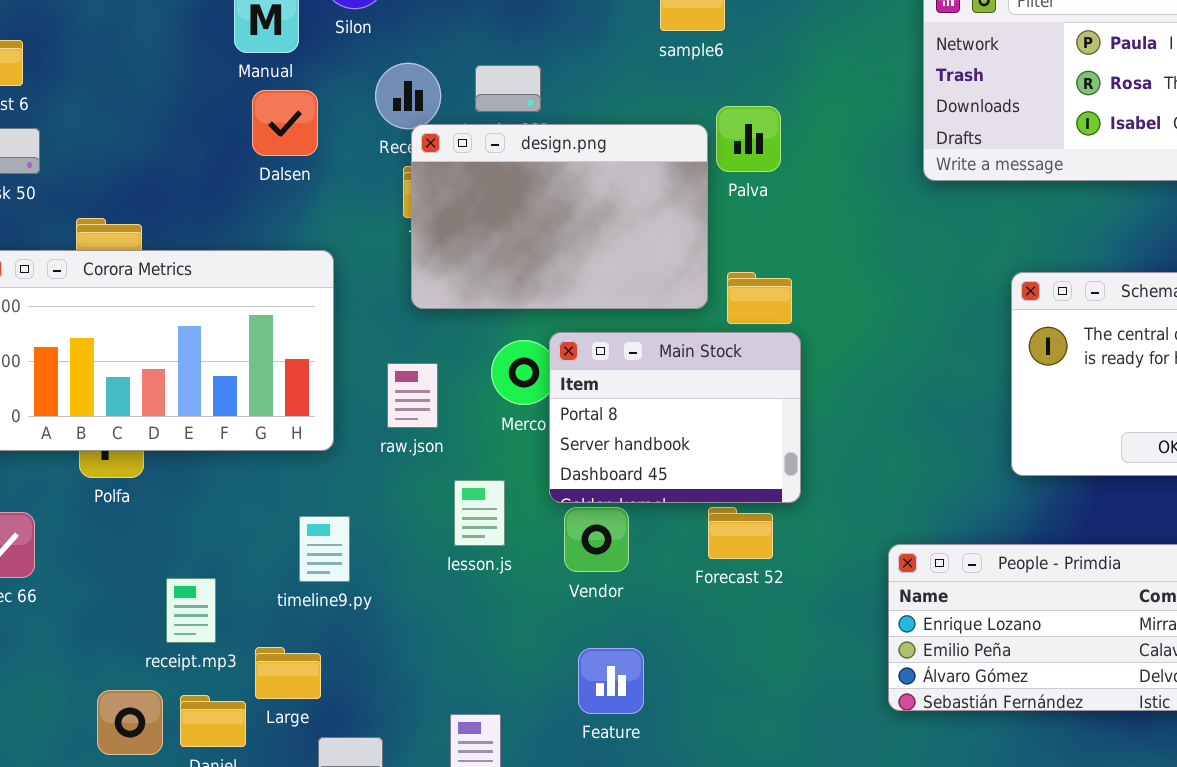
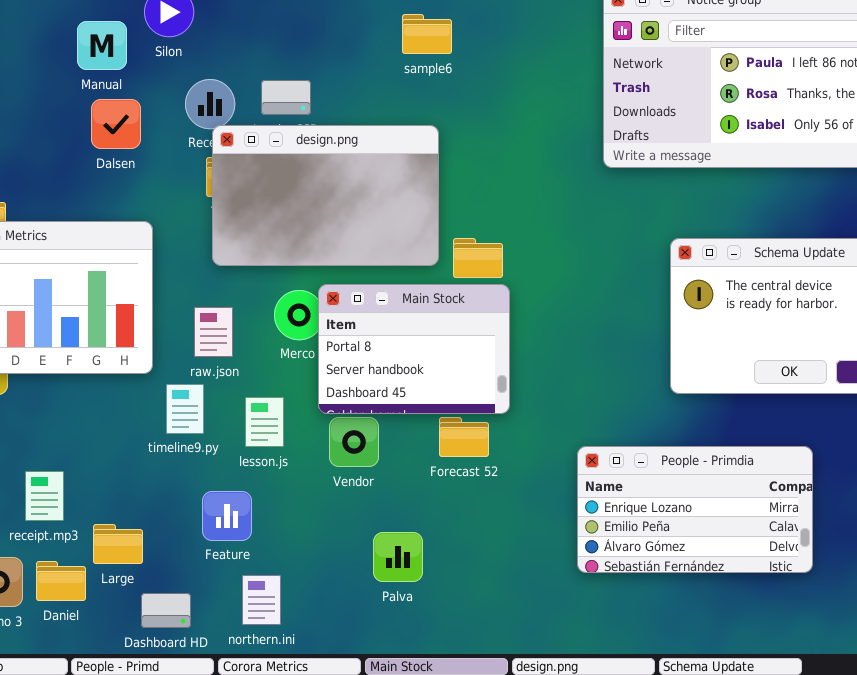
Palva: [716,106,781,172] -> [373,532,423,582], moved
timeline9.py: [299,516,350,582] -> [166,384,204,434], moved
Feature: [578,648,644,714] -> [202,491,252,541], moved

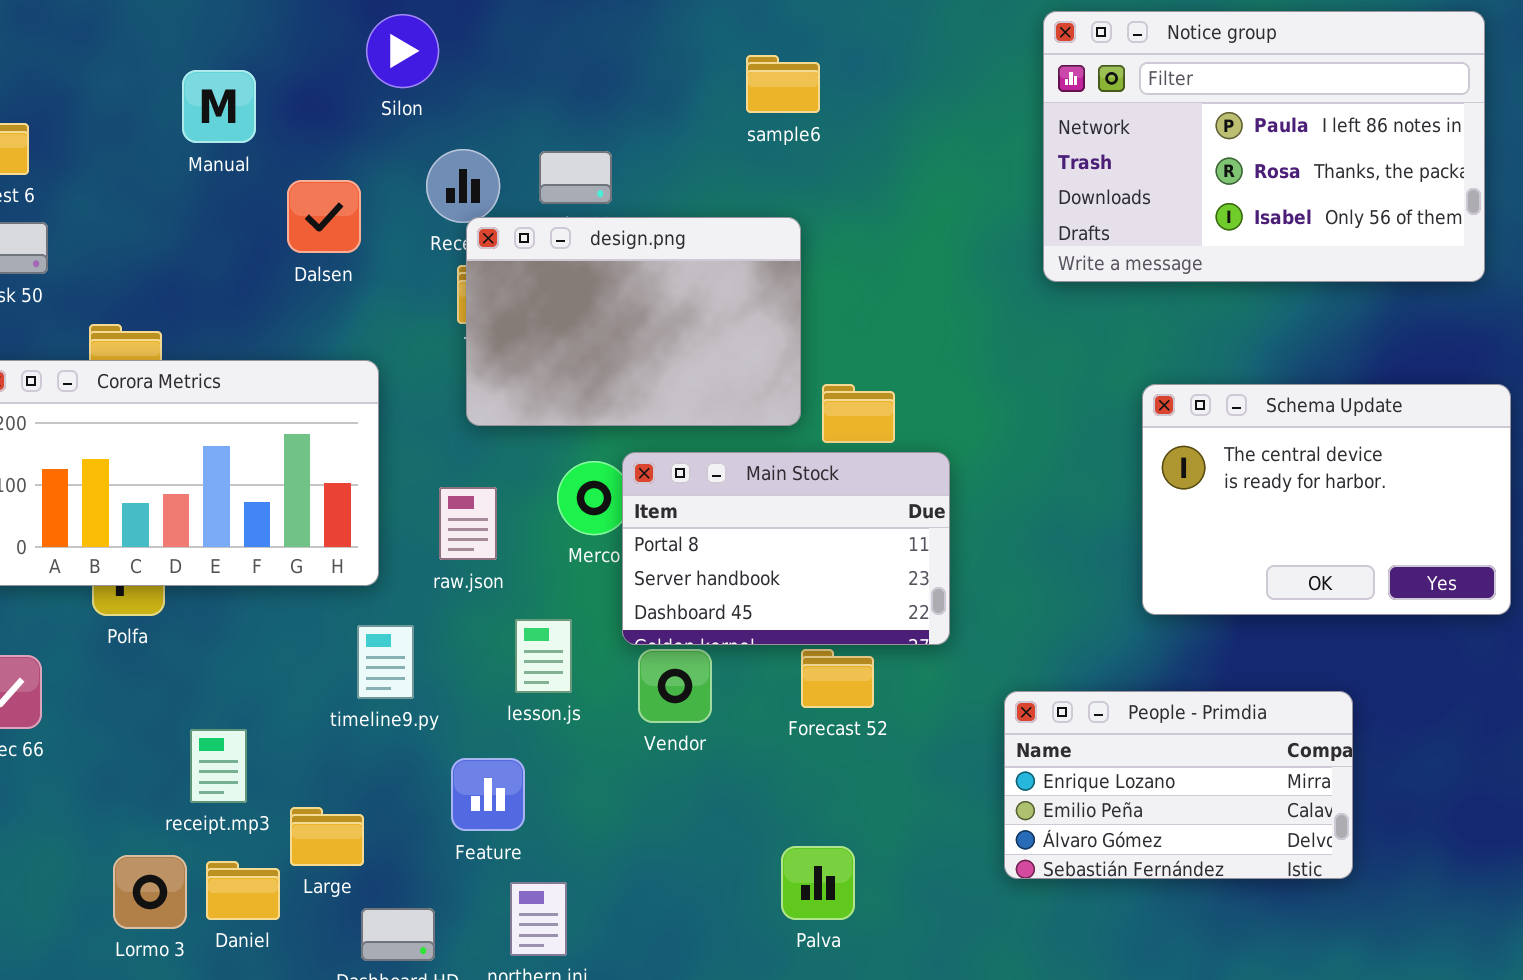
Manual: [77,21,127,70] -> [182,70,256,143], moved
Main Stock: [318,284,510,414] -> [622,452,950,645], resized
timeline9.py: [166,384,204,434] -> [357,625,414,699], moved
Palva: [373,532,423,582] -> [781,846,855,920], moved

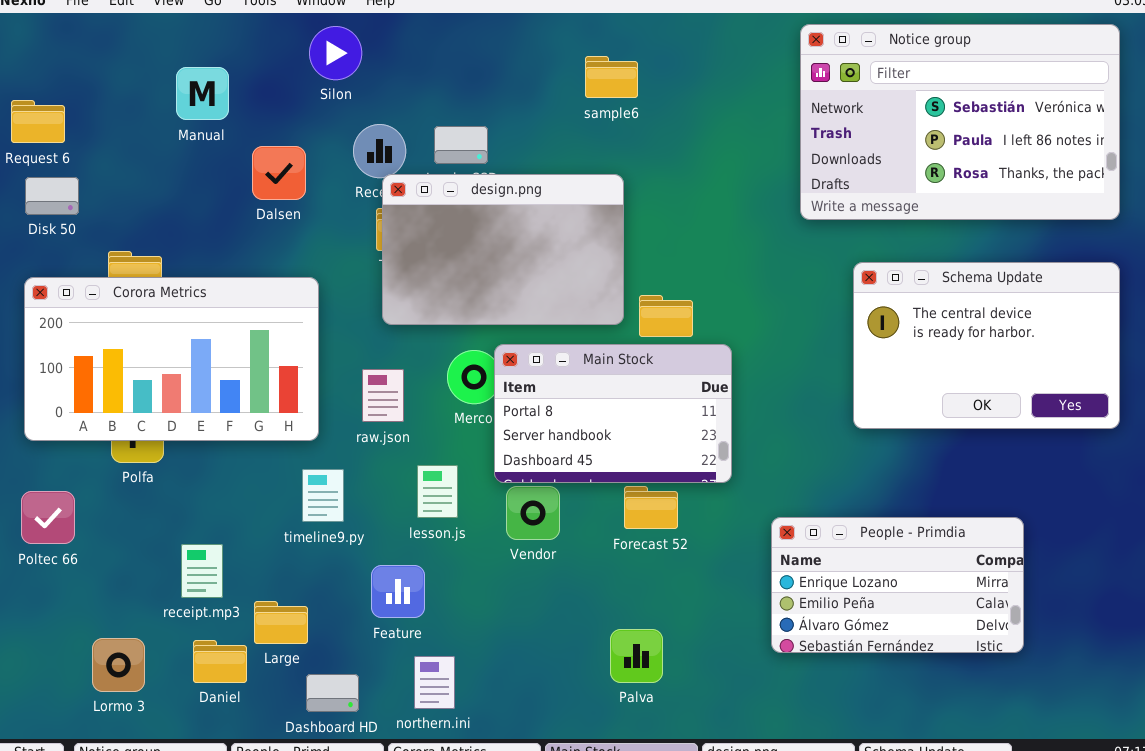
Notice group: [1043,11,1485,282] -> [800,24,1120,220], scrolled up 1 row
Schema Update: [1142,384,1511,615] -> [853,262,1120,429], moved
Lormo 3: [113,855,187,929] -> [92,638,145,692], moved

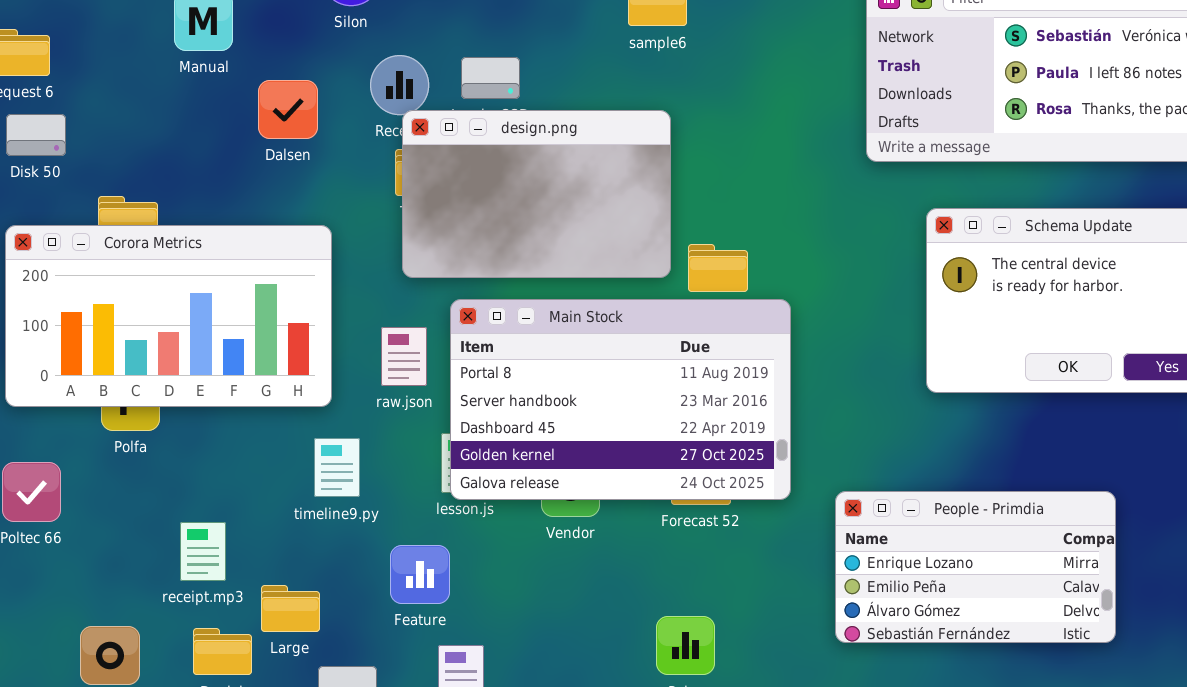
Main Stock: [494,344,732,483] -> [450,299,791,500], resized

